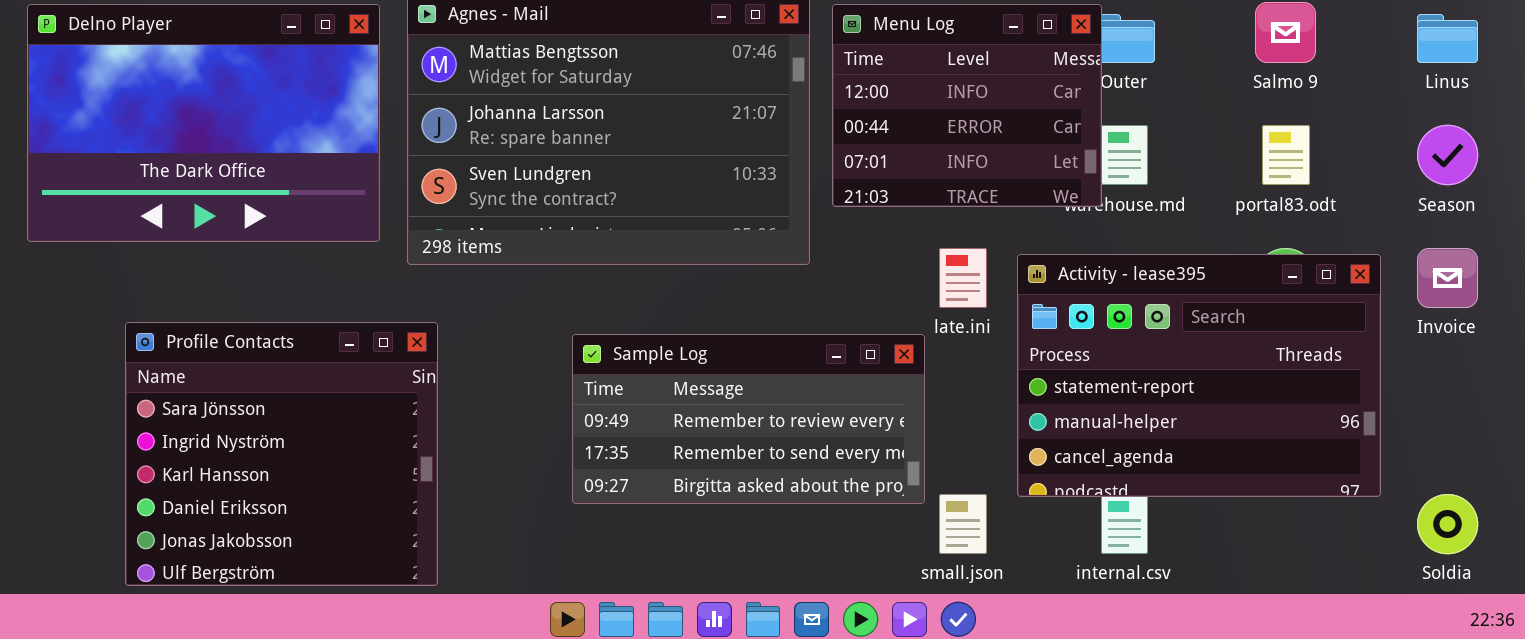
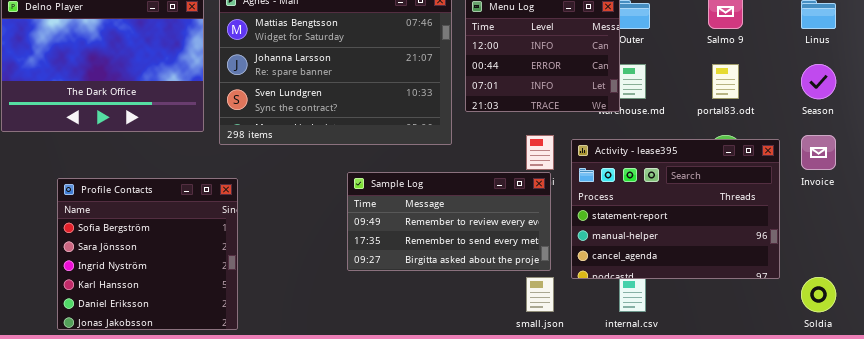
Profile Contacts: [125,322,438,586] -> [57,178,238,330], scrolled up 1 row
Sample Log: [572,334,925,504] -> [347,172,551,271], moved

